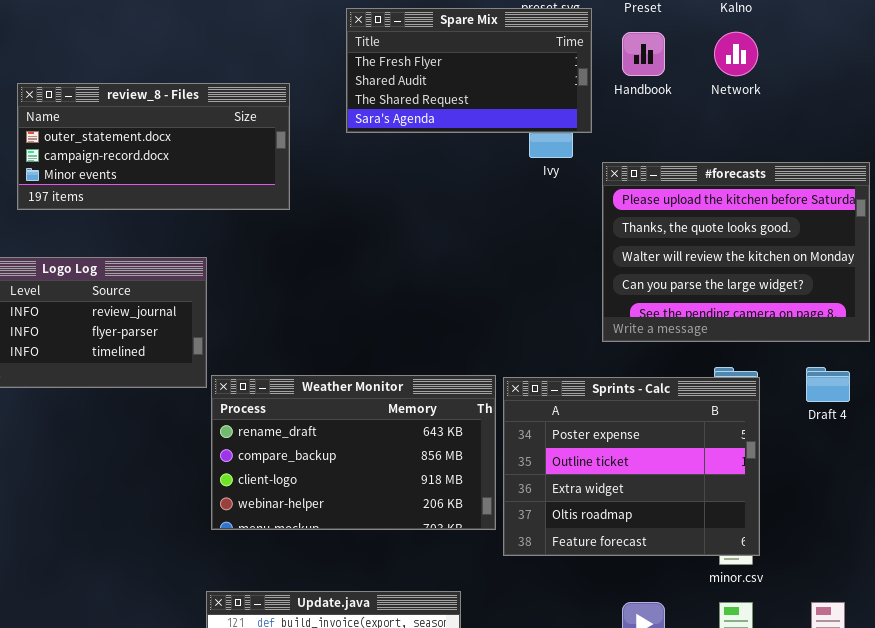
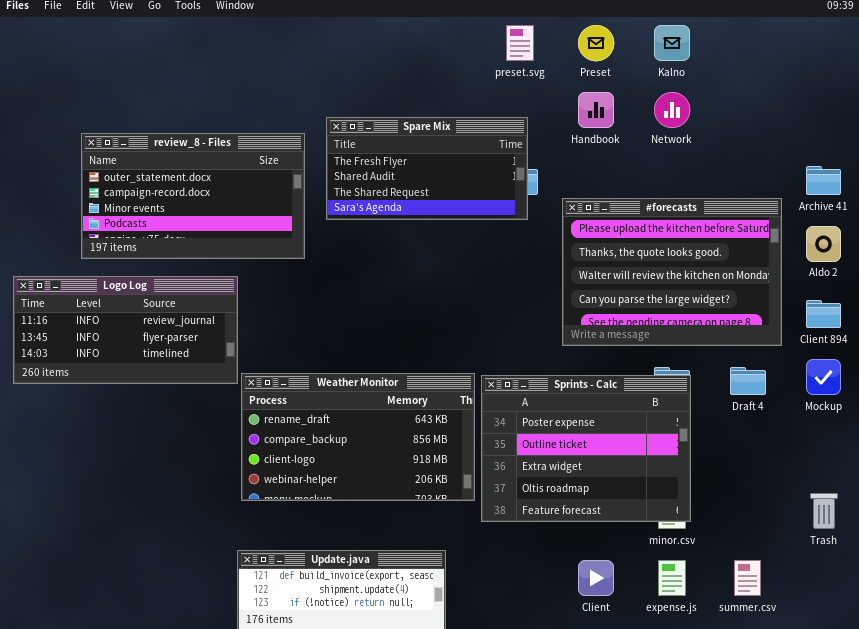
Spare Mix: [346,8,592,133] -> [326,117,528,220], moved
review_8 - Files: [17,83,290,210] -> [81,133,305,259], resized

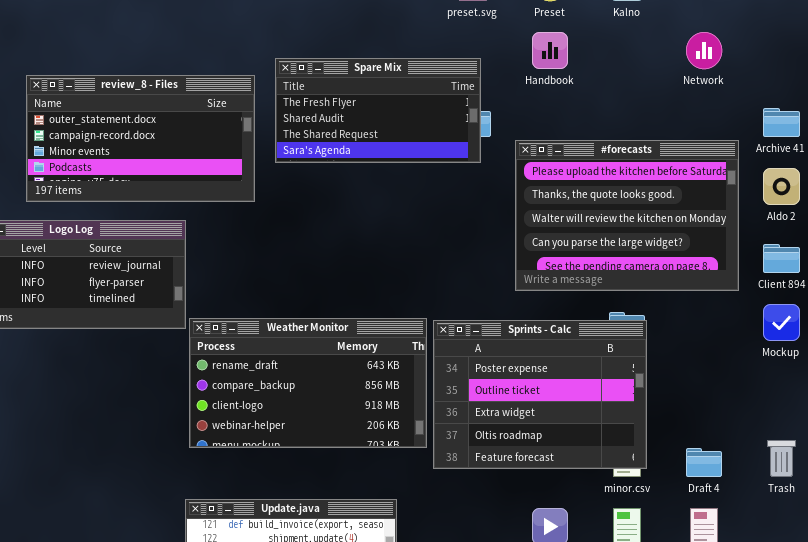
Network: [654,92,690,128] -> [686,32,722,69], moved
Draft 4: [730,367,766,395] -> [686,448,722,477], moved

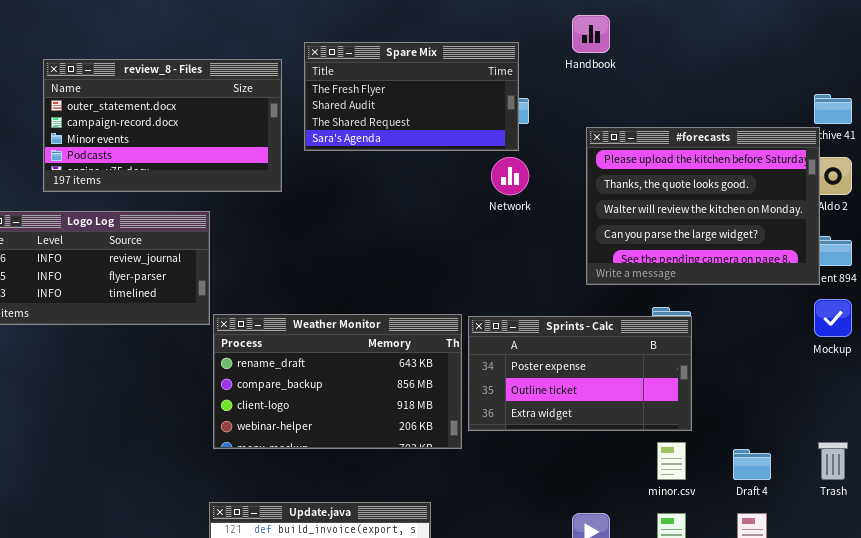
Network: [686,32,722,69] -> [491,157,529,195], moved
#forecasts: [515,140,739,291] -> [586,127,820,285], moved
Sprints - Calc: [433,320,647,469] -> [468,316,692,431], resized

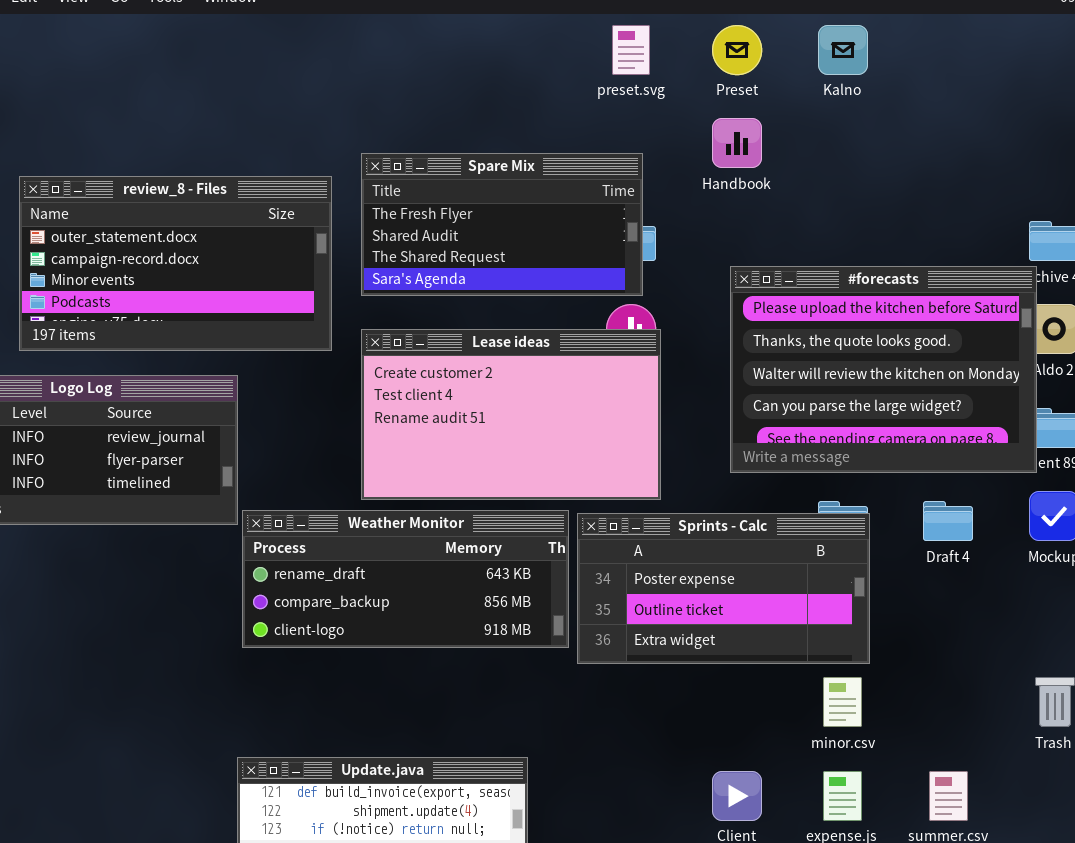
Lease ideas: none -> [361,329,661,500], opened
Weather Monitor: [213,314,462,449] -> [242,510,569,648], resized
Draft 4: [733,449,771,480] -> [923,501,973,541], moved

